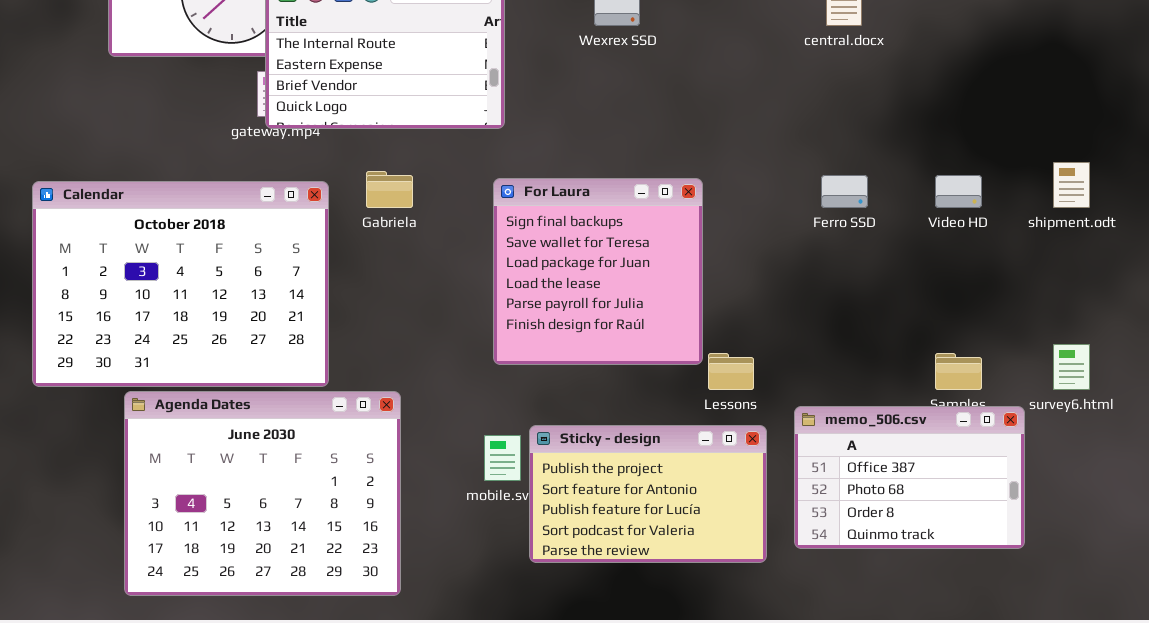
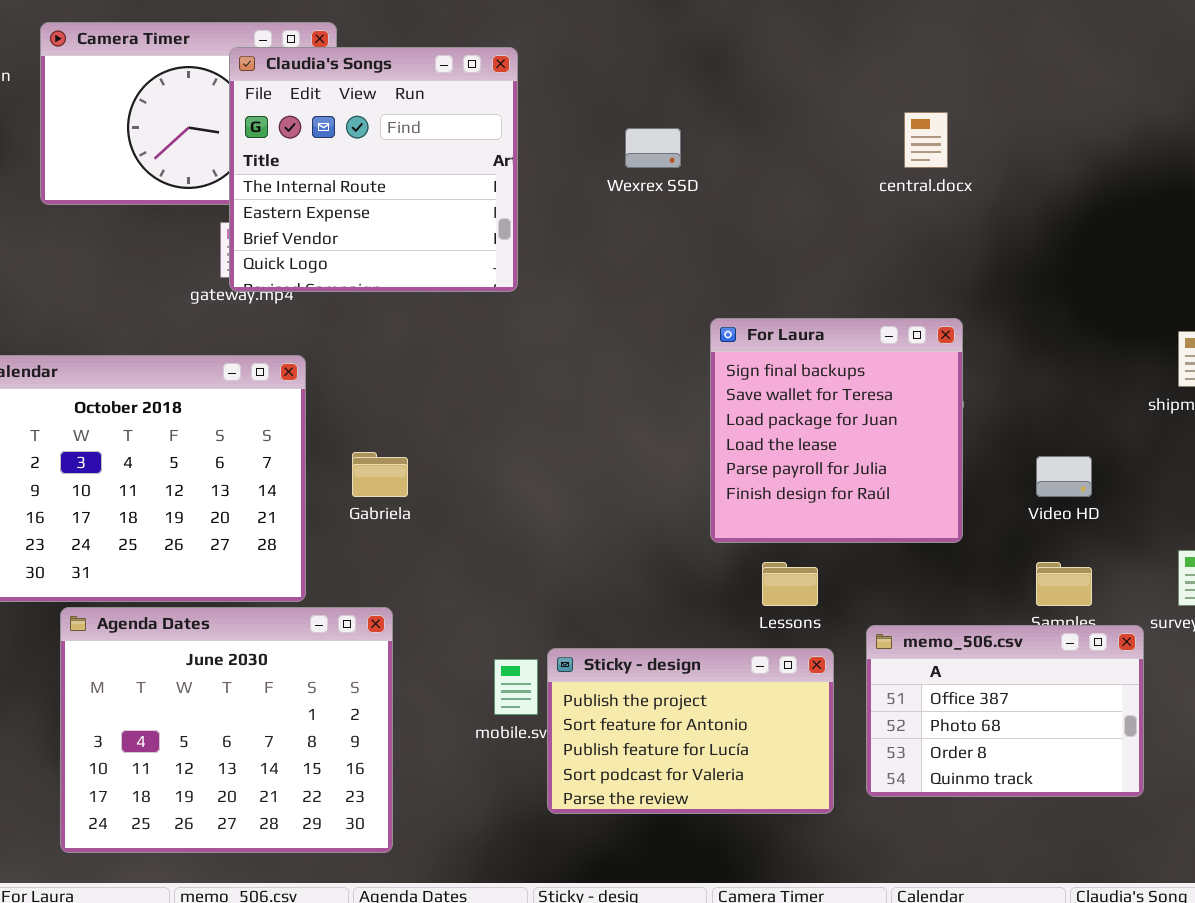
Gabriela: [366,171,413,208] -> [352,452,408,497], moved
Video HD: [935,175,982,208] -> [1036,456,1092,497], moved
For Laura: [493,178,703,365] -> [710,318,963,543], moved

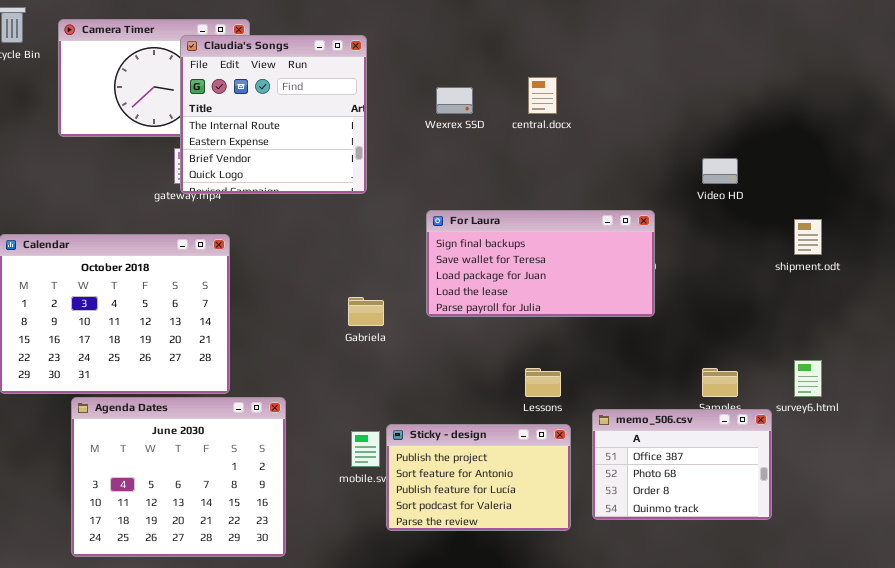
central.docx: [904,112,948,168] -> [528,77,557,114], moved
For Laura: [710,318,963,543] -> [426,210,655,317], resized
Gabriela: [352,452,408,497] -> [348,297,384,326], moved
Video HD: [1036,456,1092,497] -> [702,158,738,184], moved

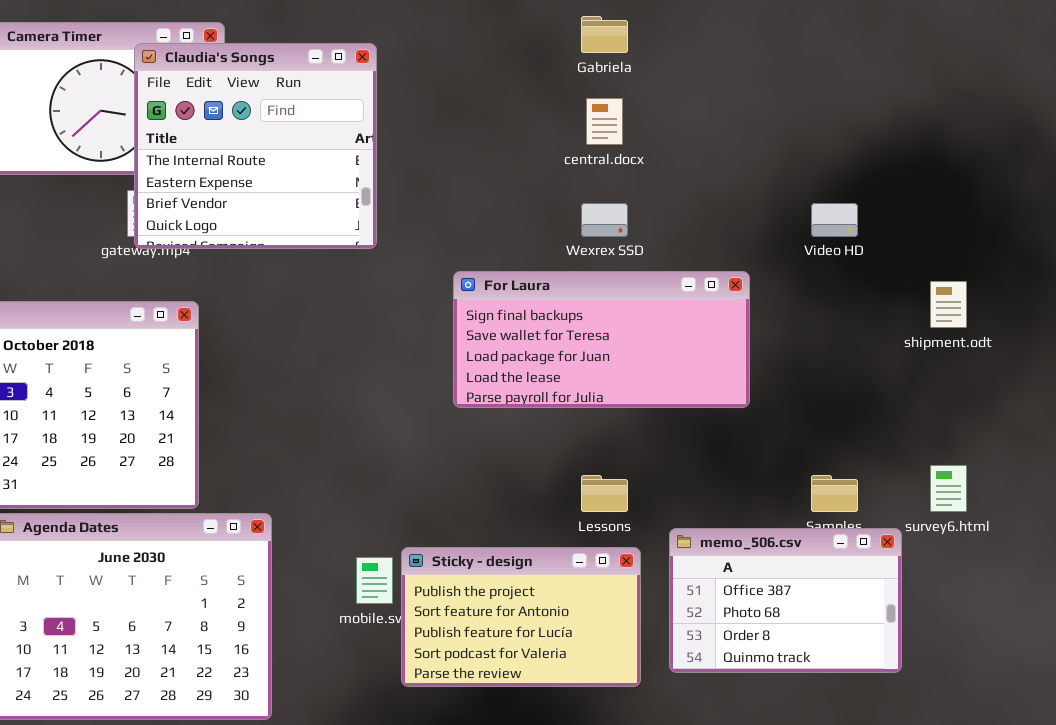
Wexrex SSD: [436,87,473,114] -> [581,203,628,237], moved
Gabriela: [348,297,384,326] -> [581,16,628,53], moved

